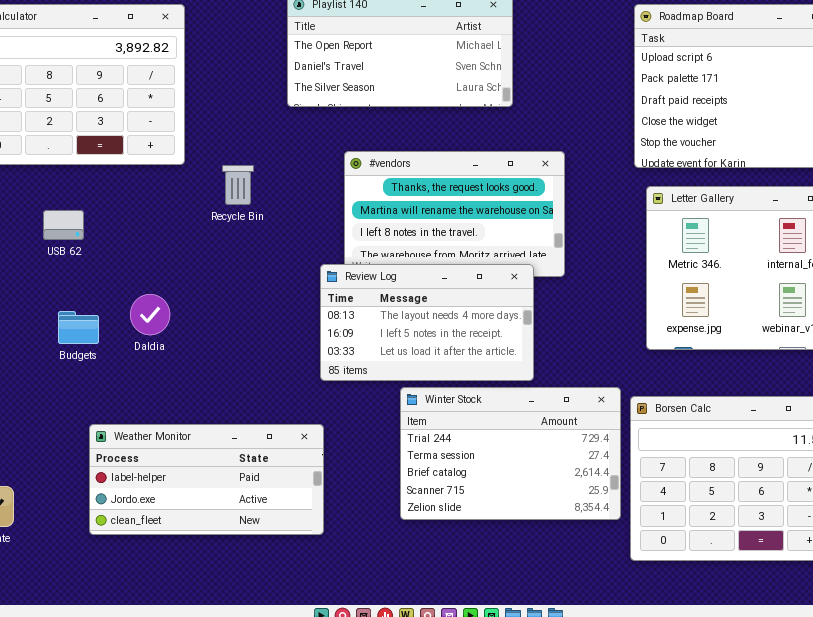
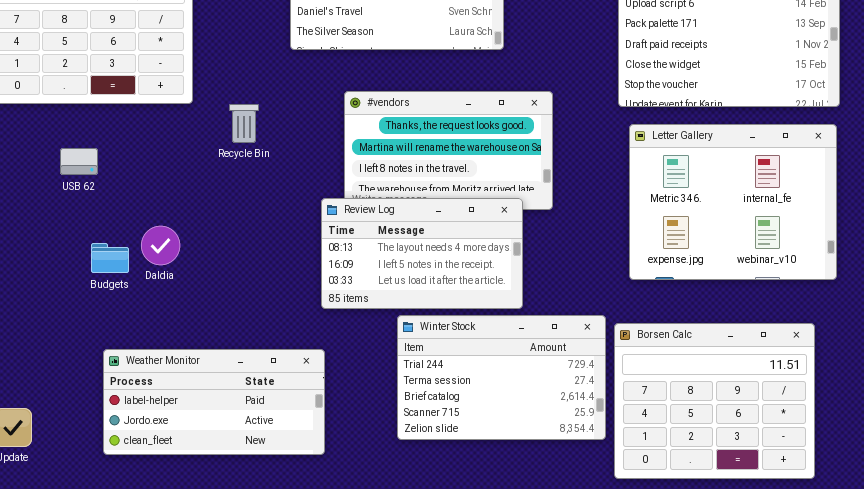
Budgets: [58,311,99,344] -> [91,243,129,273], moved

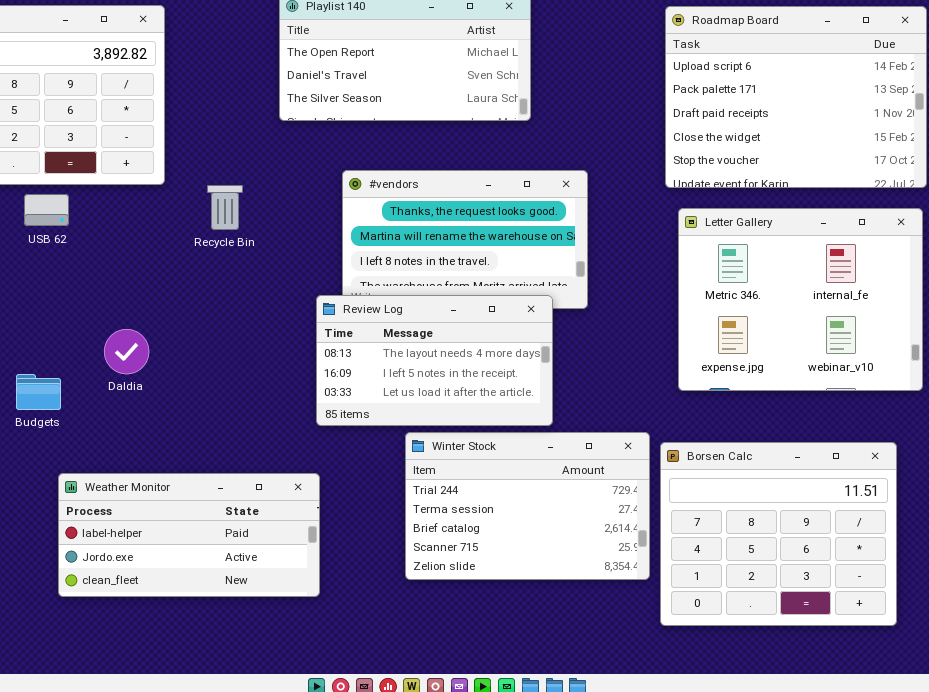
USB 62: [60,148,98,175] -> [24,194,69,226], moved
Budgets: [91,243,129,273] -> [16,374,61,410], moved

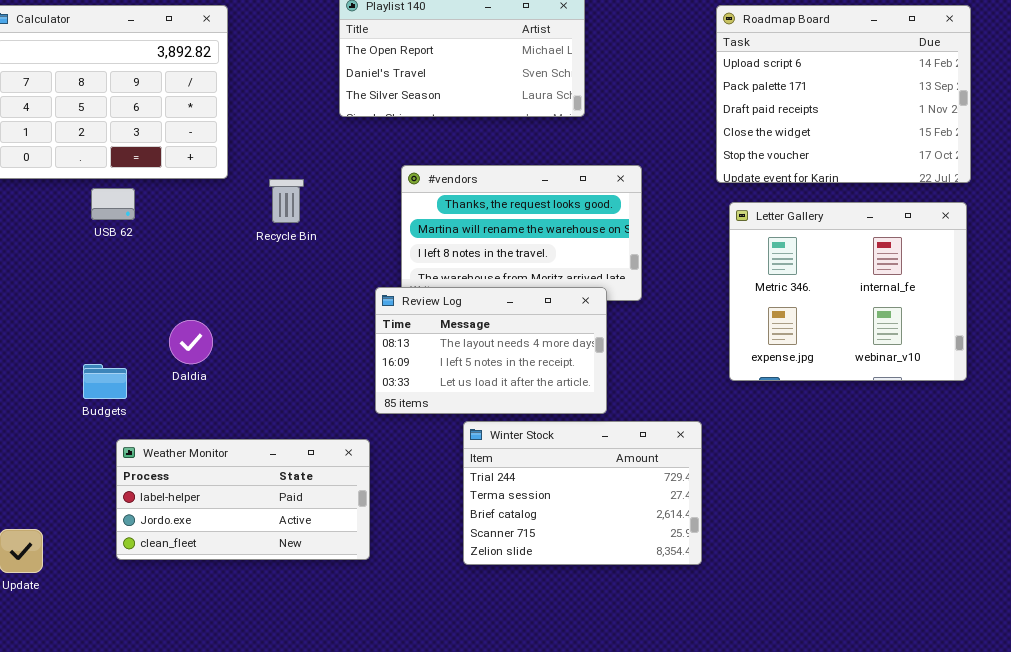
Borsen Calc: [660,442,897,626] -> none, closed
Weather Monitor: [58,473,320,597] -> [116,439,370,560], moved

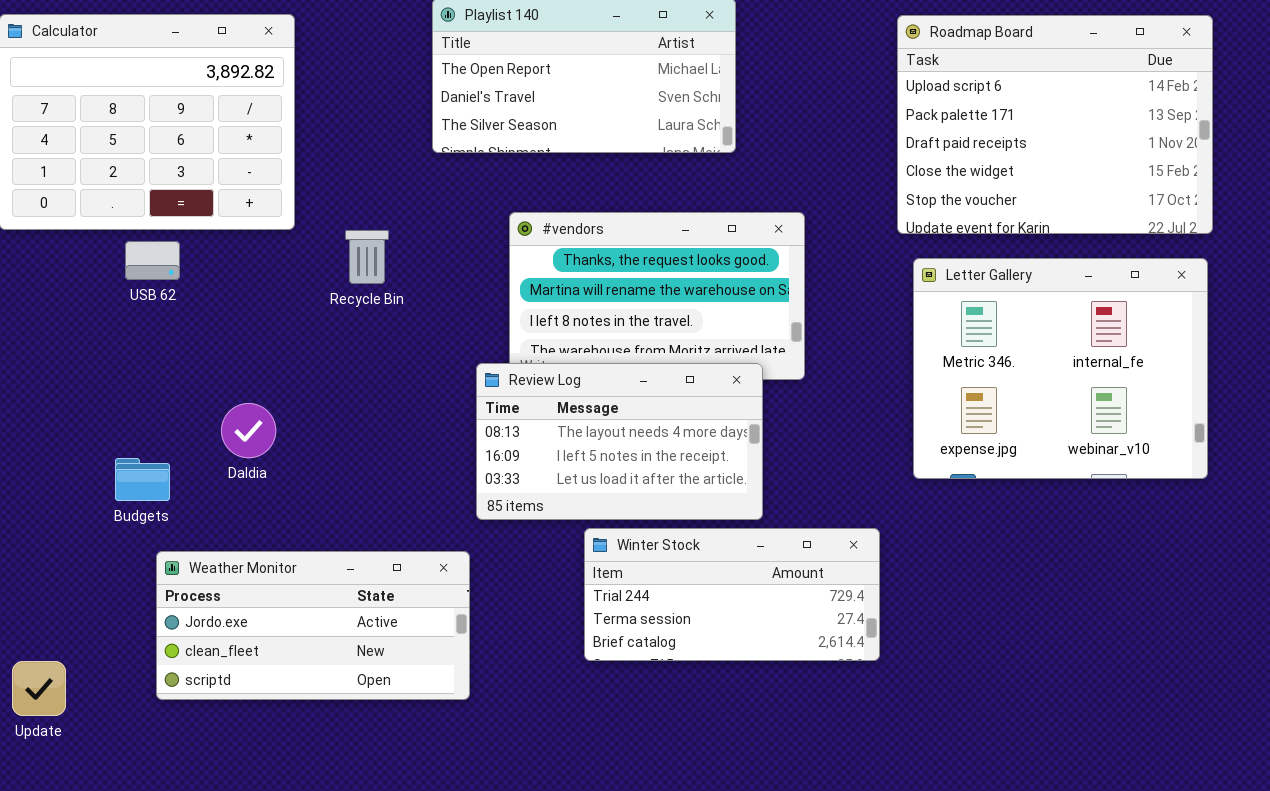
Winter Stock: [463,421,702,565] -> [584,528,880,661], resized
Weather Monitor: [116,439,370,560] -> [156,551,470,700], scrolled down 1 row

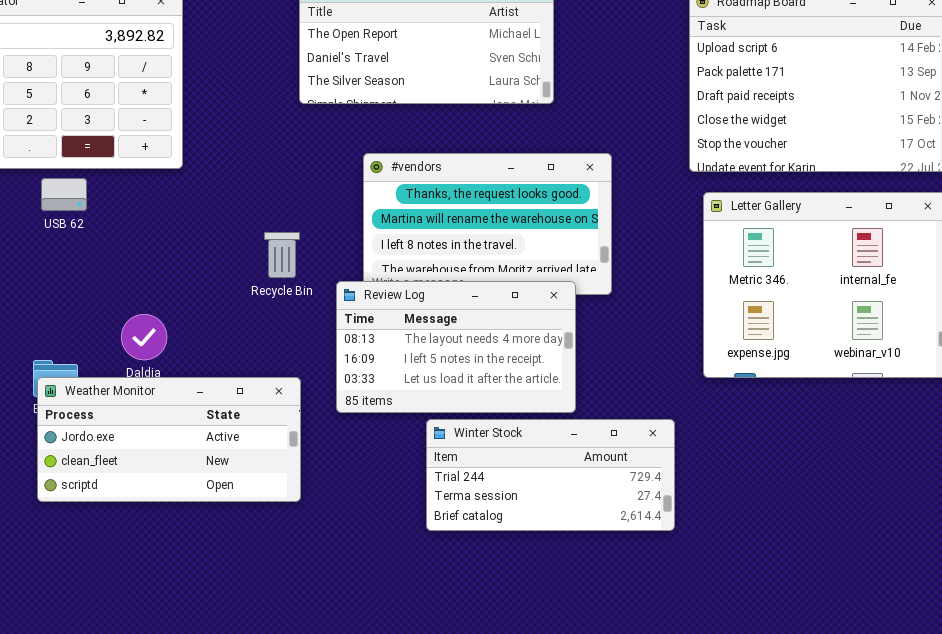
Recycle Bin: [345,230,389,284] -> [264,232,300,278], moved
Weather Monitor: [156,551,470,700] -> [37,377,301,502], moved

